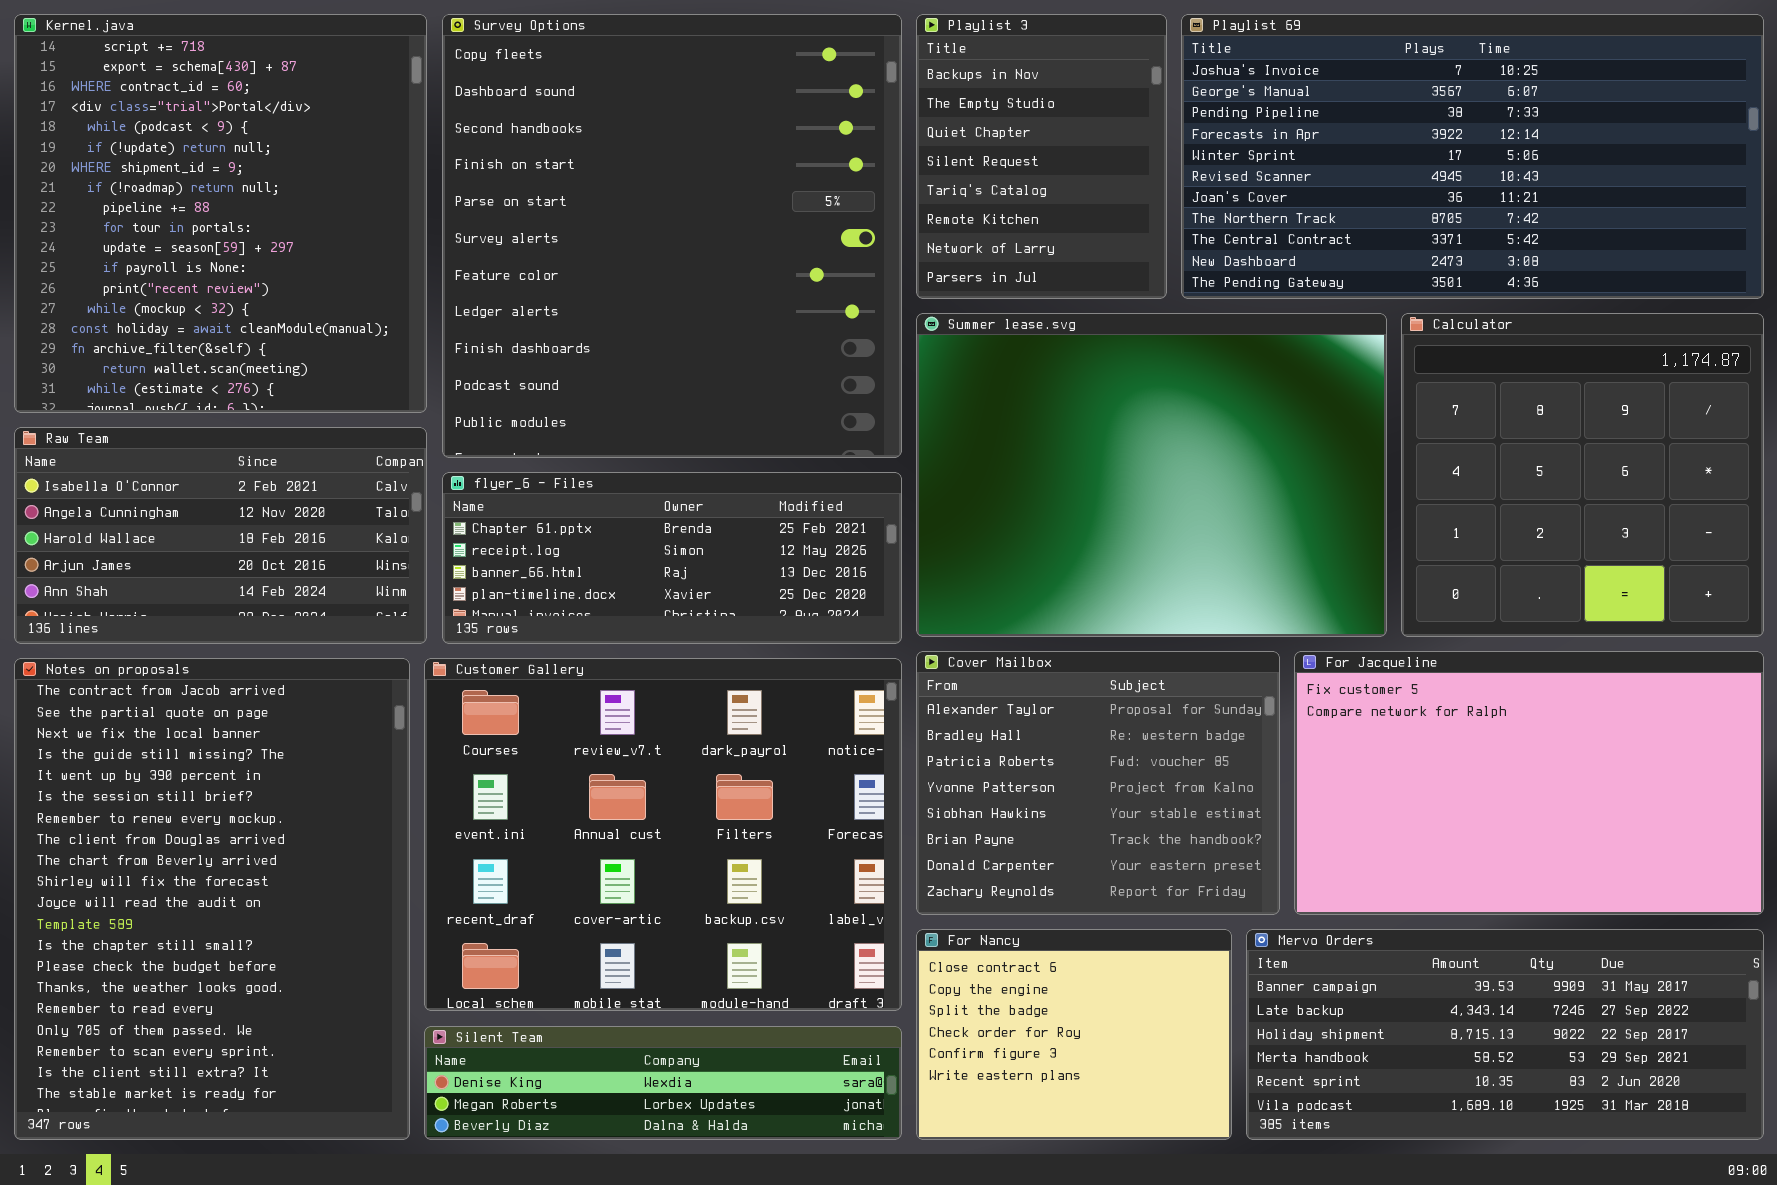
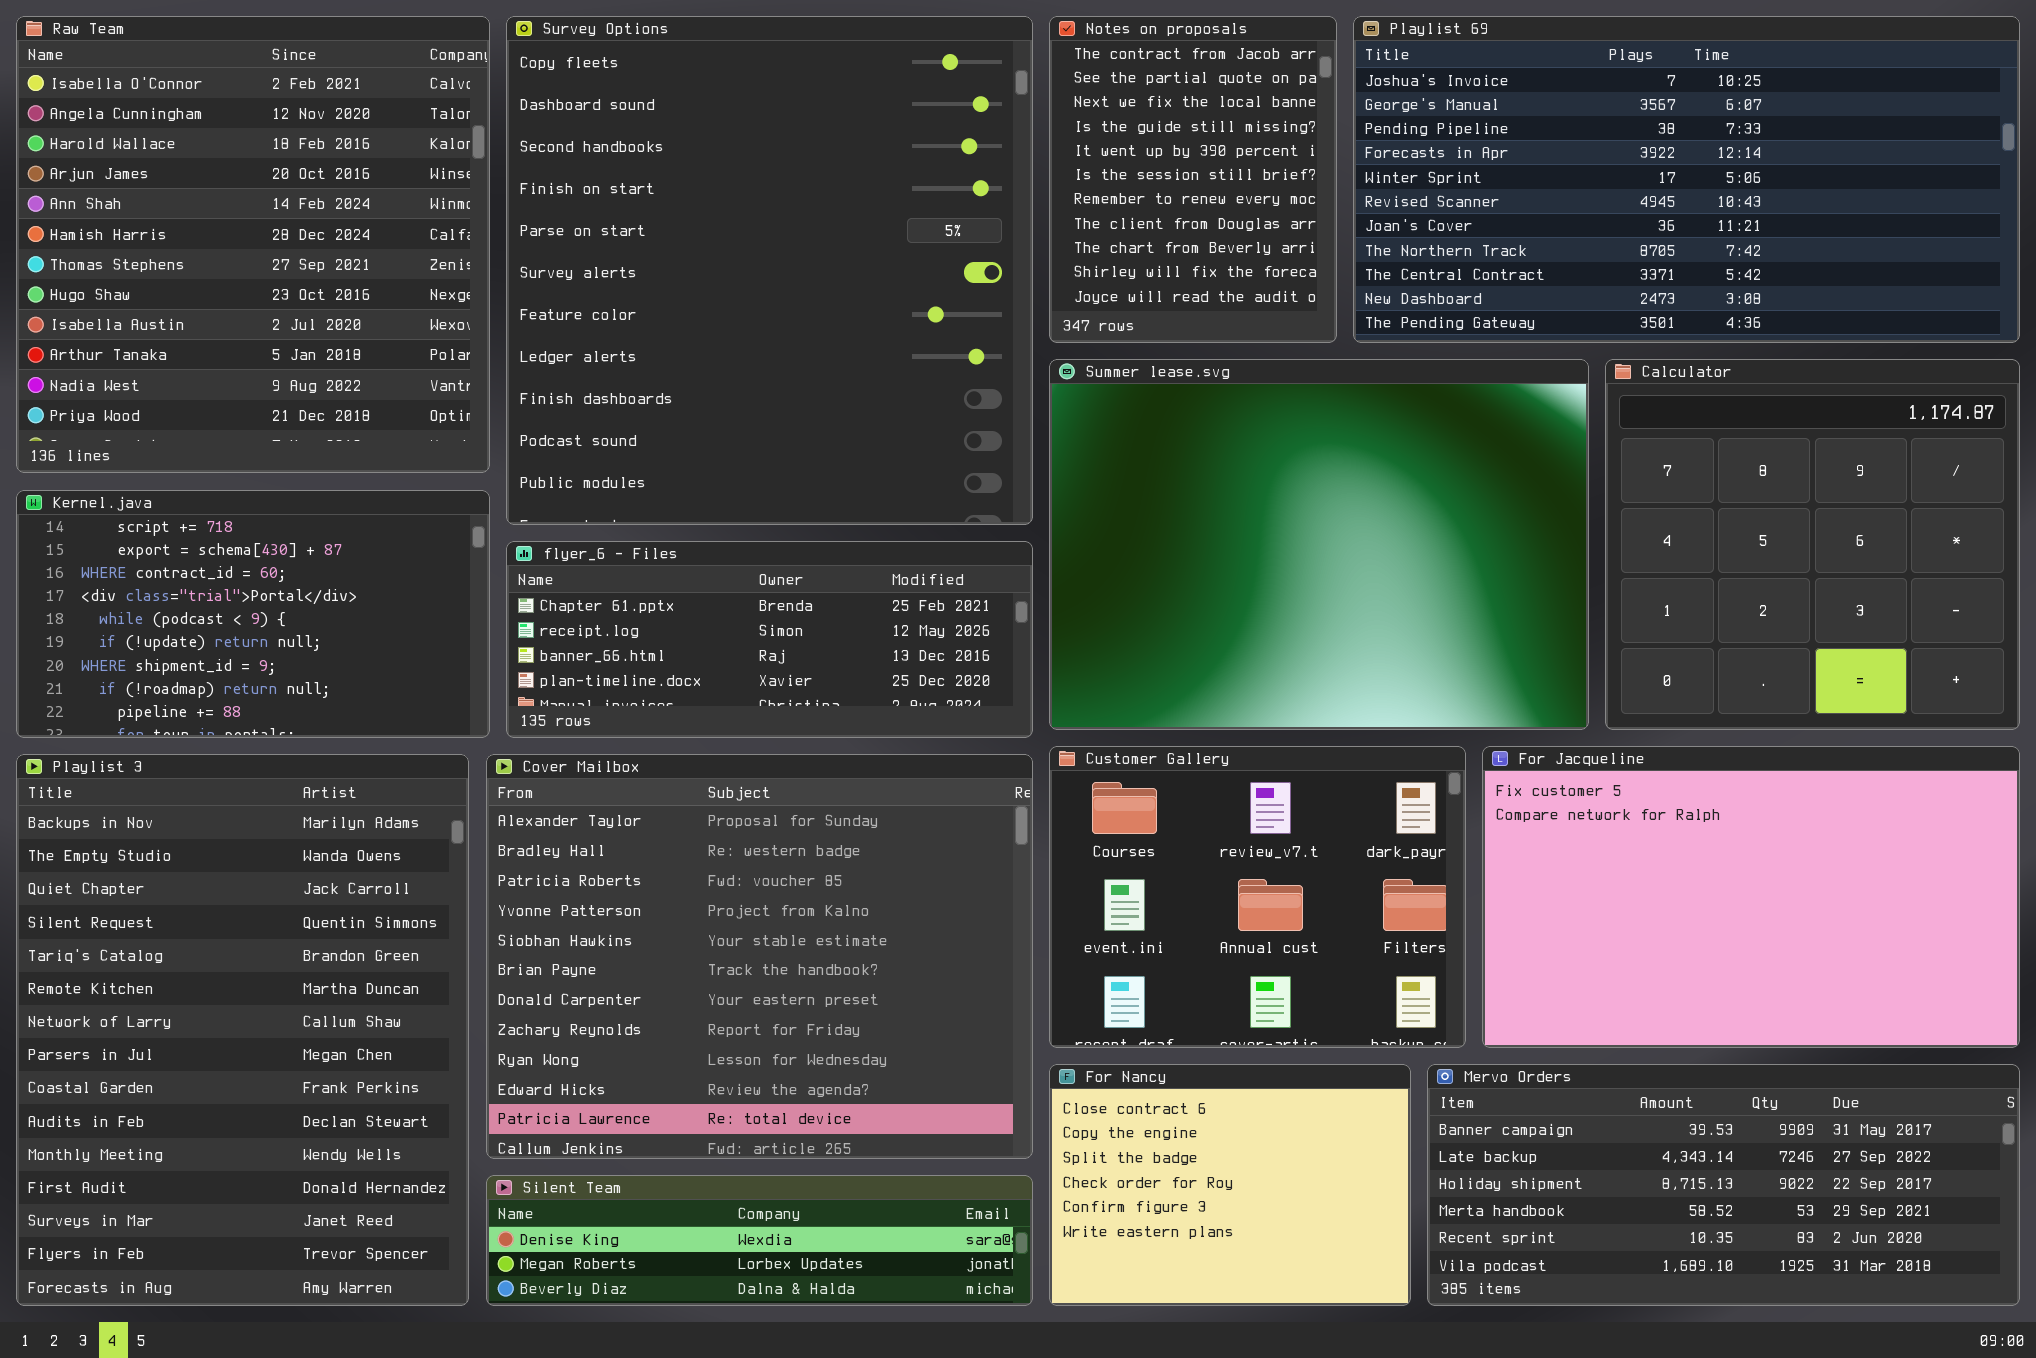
Kernel.java: [14,14,427,413] -> [16,490,490,738], moved, resized
Playlist 3: [916,14,1167,299] -> [16,754,469,1306], moved, resized
Raw Team: [14,427,427,644] -> [16,16,490,473], moved, resized
Cover Mailbox: [916,651,1280,915] -> [486,754,1033,1159], moved, resized
Notes on proposals: [14,658,410,1140] -> [1049,16,1337,343], moved, resized
Customer Gallery: [424,658,902,1011] -> [1049,746,1466,1048], moved, resized

